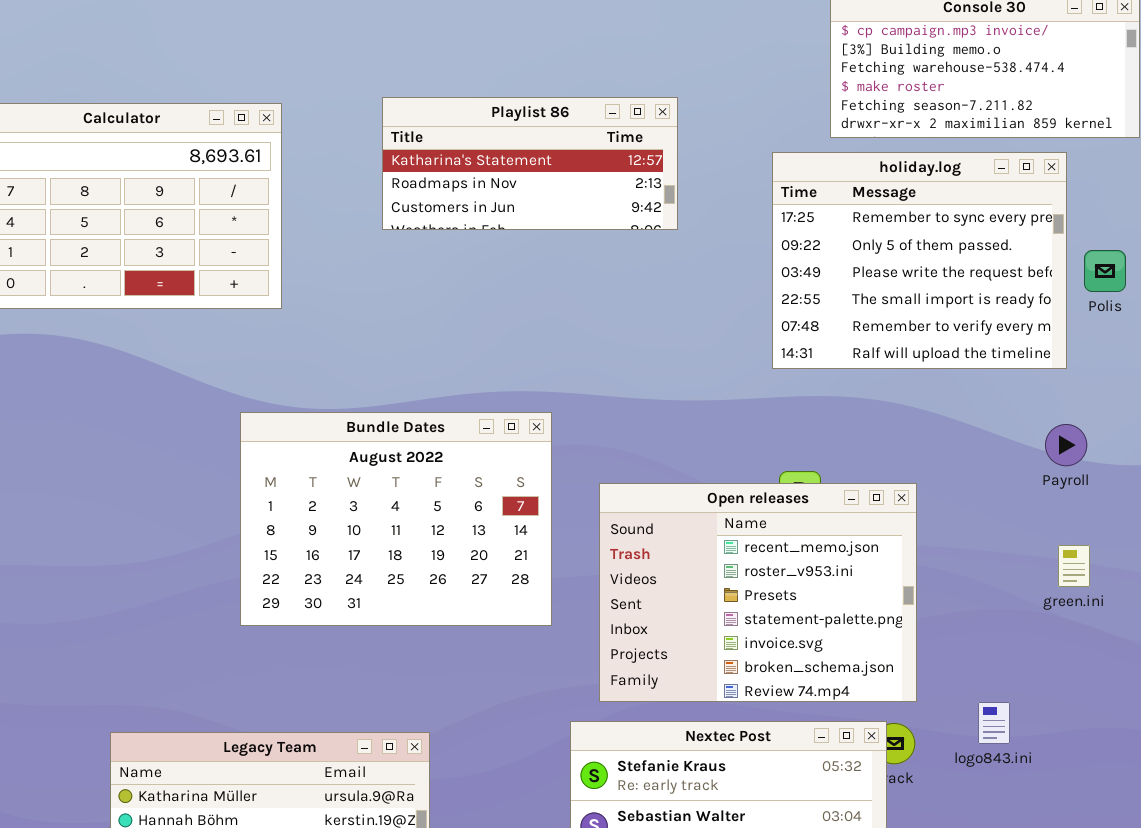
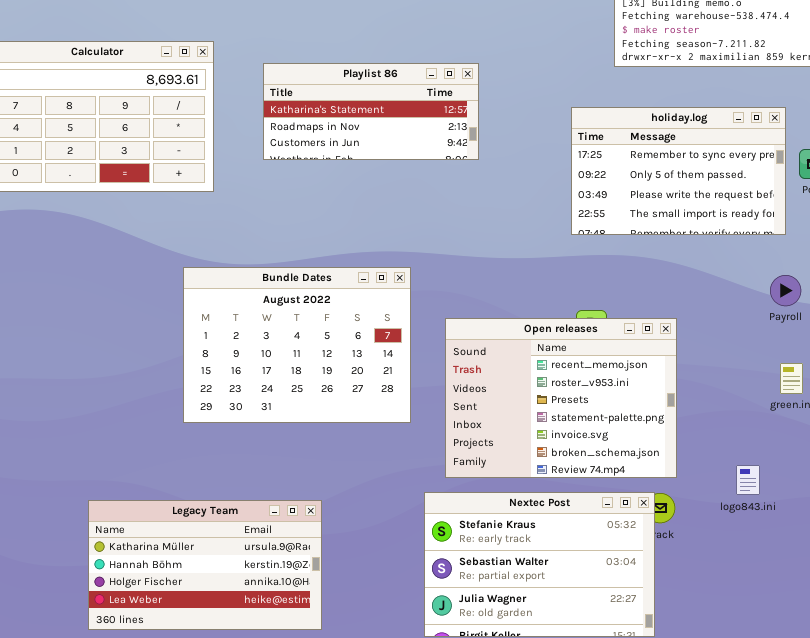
Playlist 86: [382,97,678,230] -> [263,63,479,160], moved
holiday.log: [772,152,1067,369] -> [571,107,786,235], resized
logo843.ini: [978,702,1010,744] -> [736,465,760,495], moved

